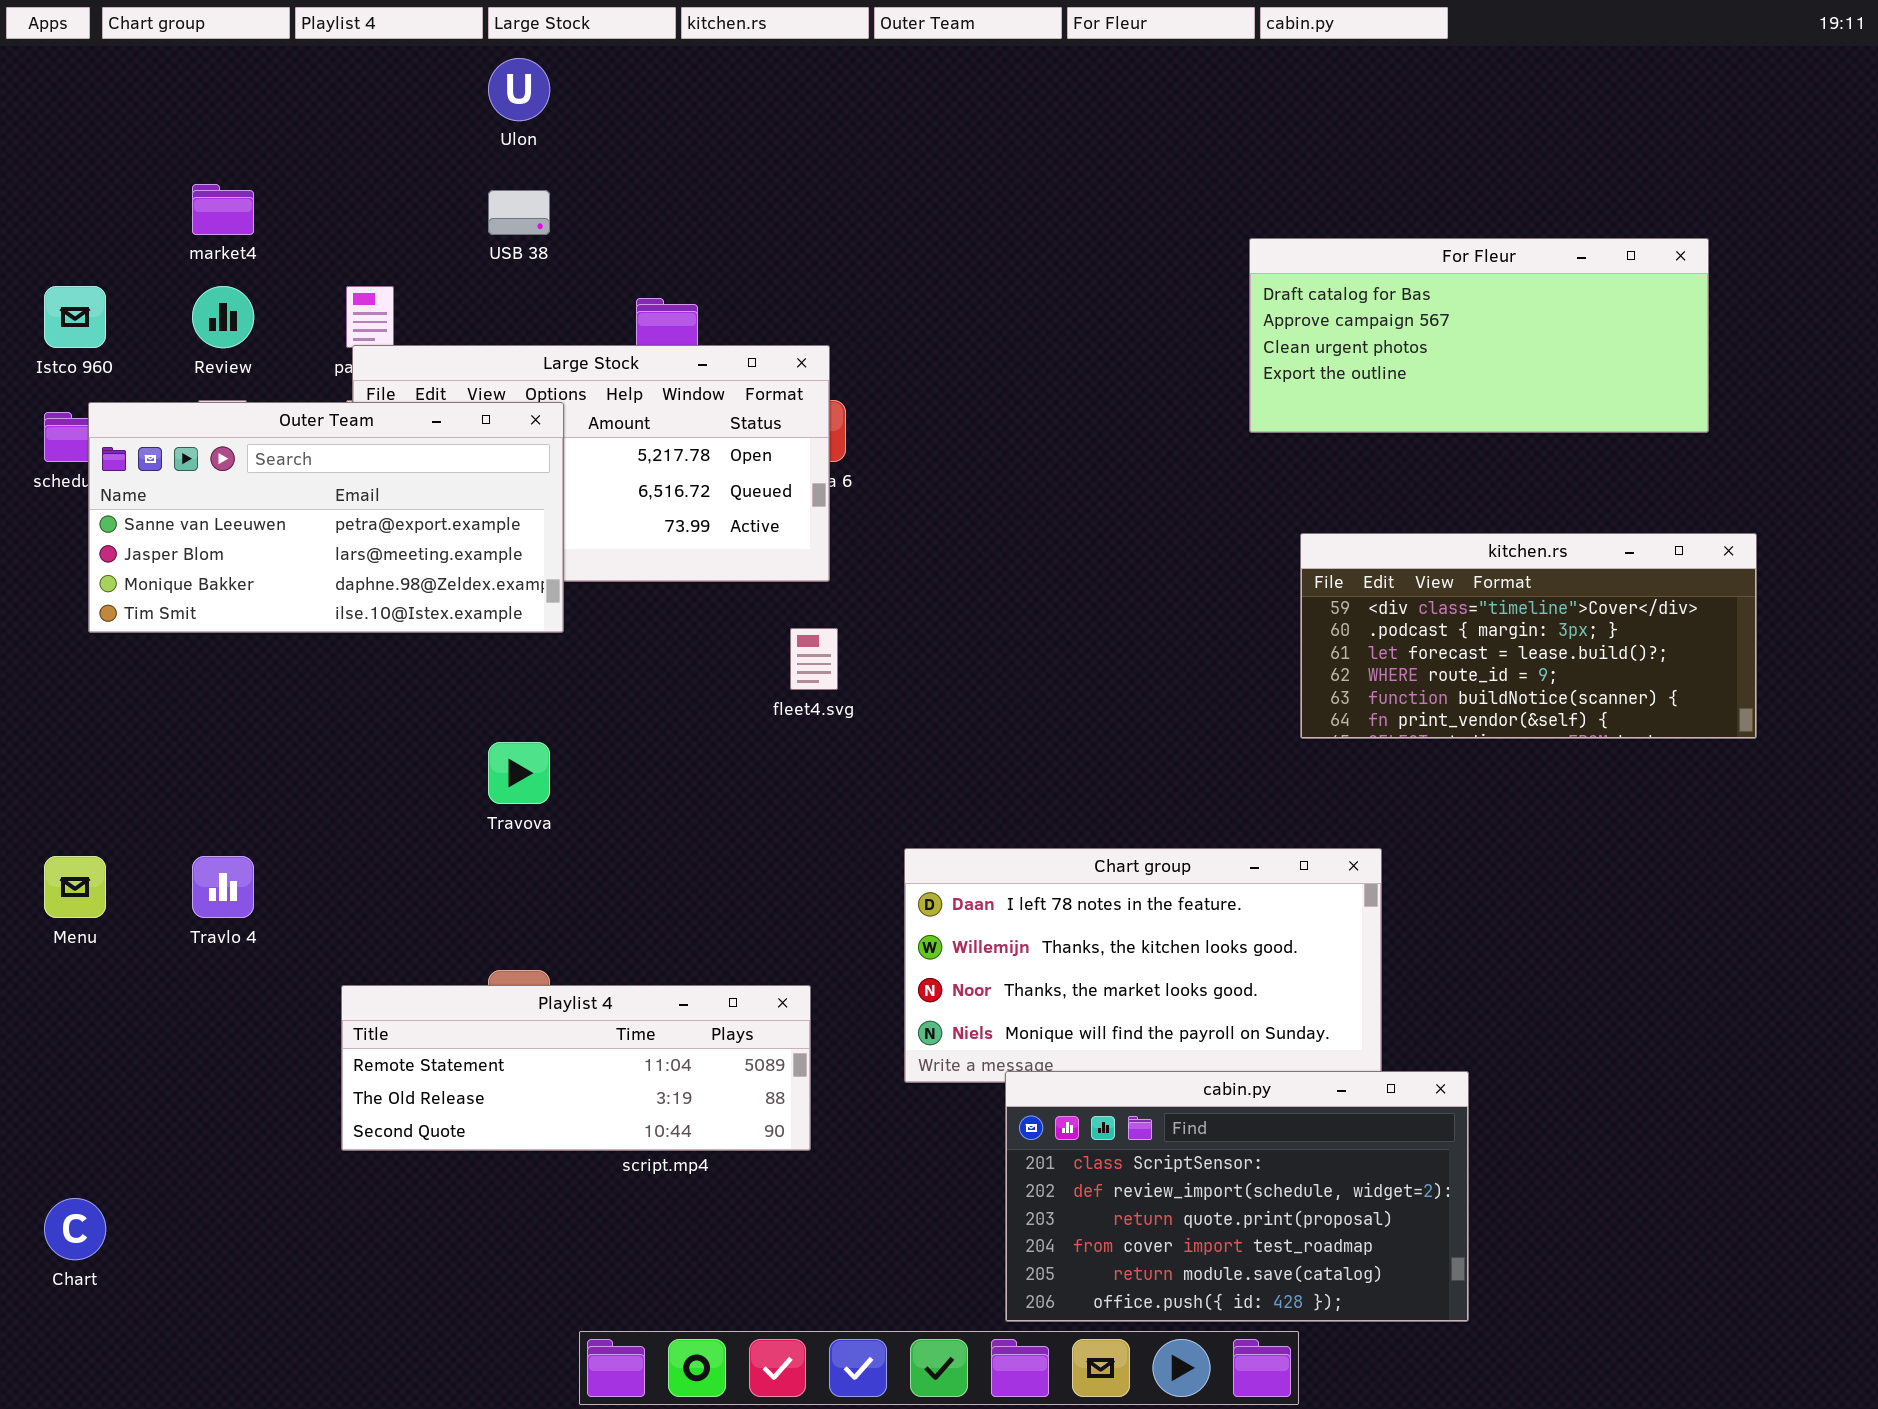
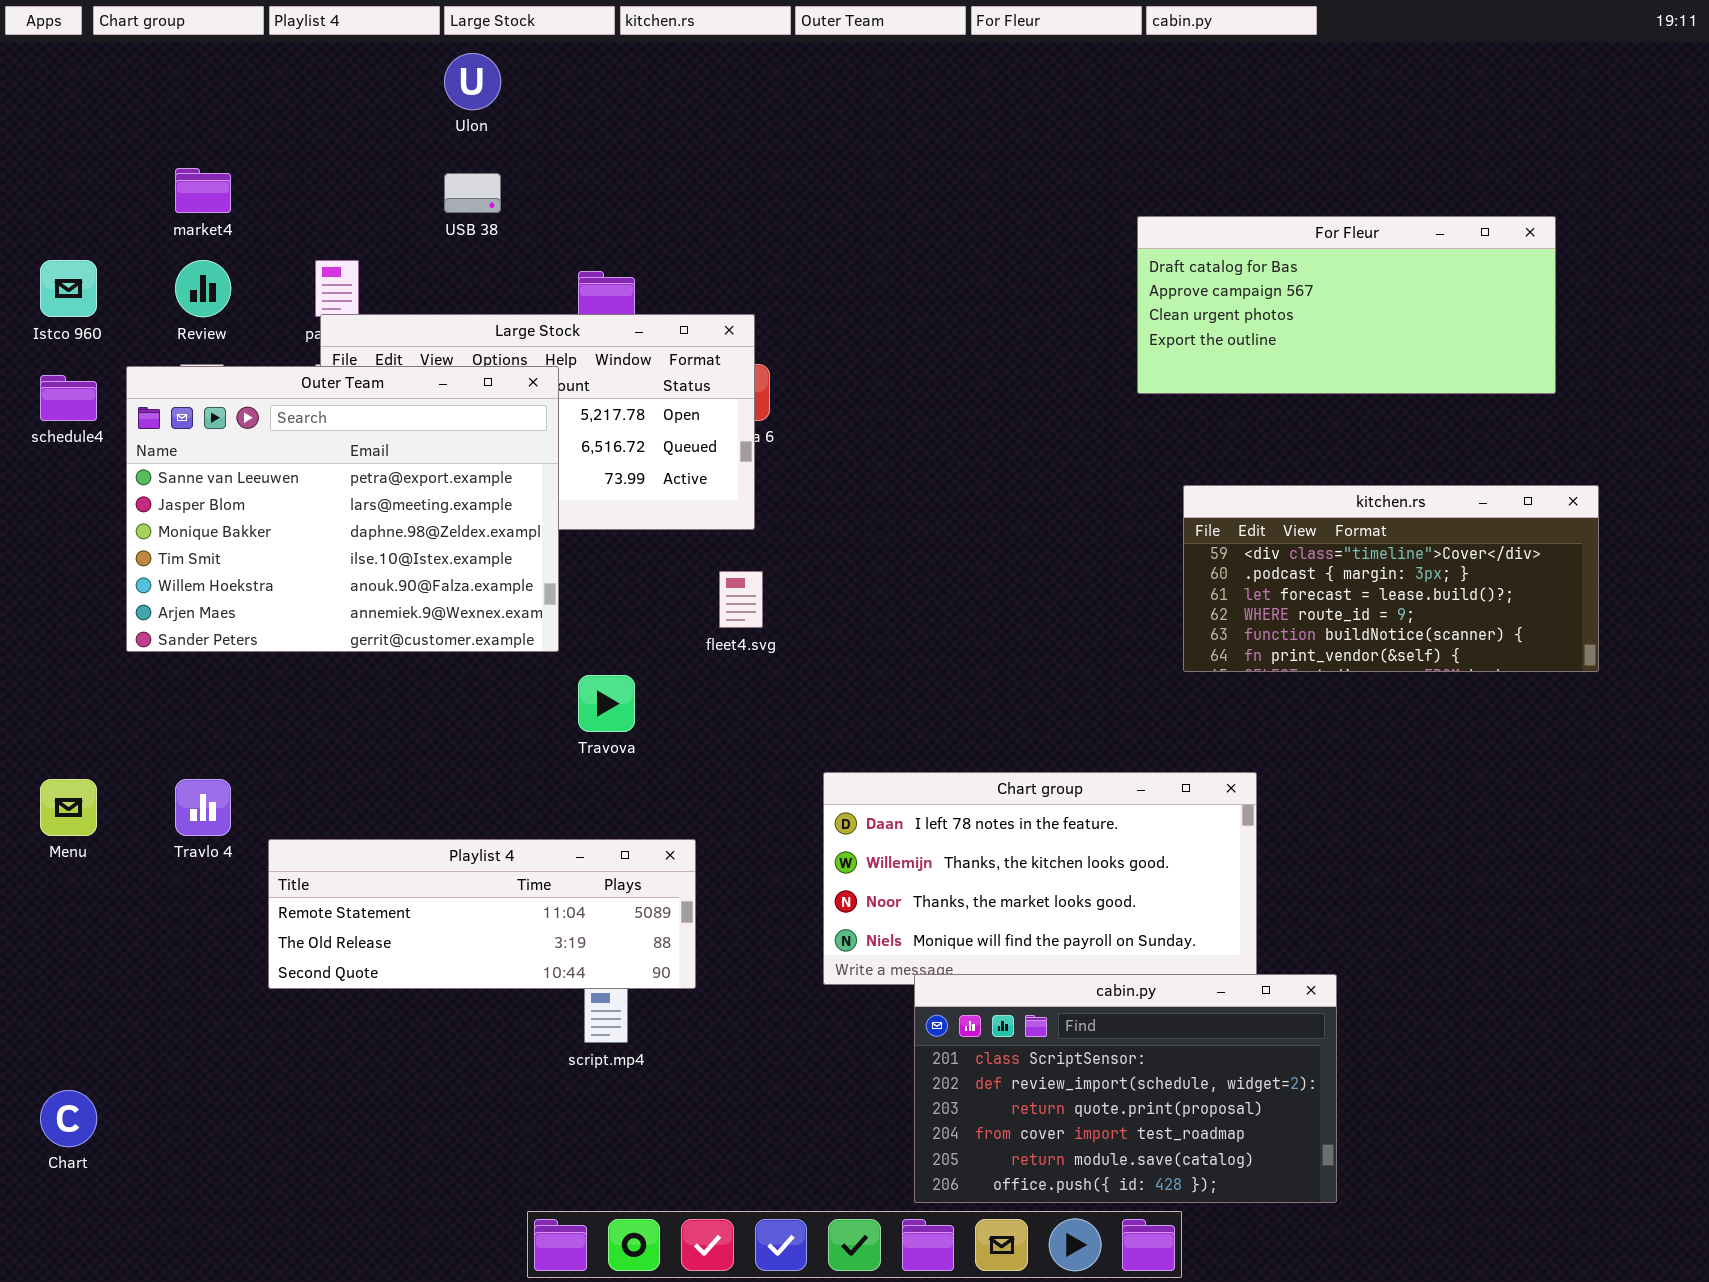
Outer Team: [88,402,564,633] -> [126,366,559,652], moved, resized
Travova: [488,742,550,804] -> [578,675,635,732], moved
Playlist 4: [341,985,811,1151] -> [268,839,696,989], moved

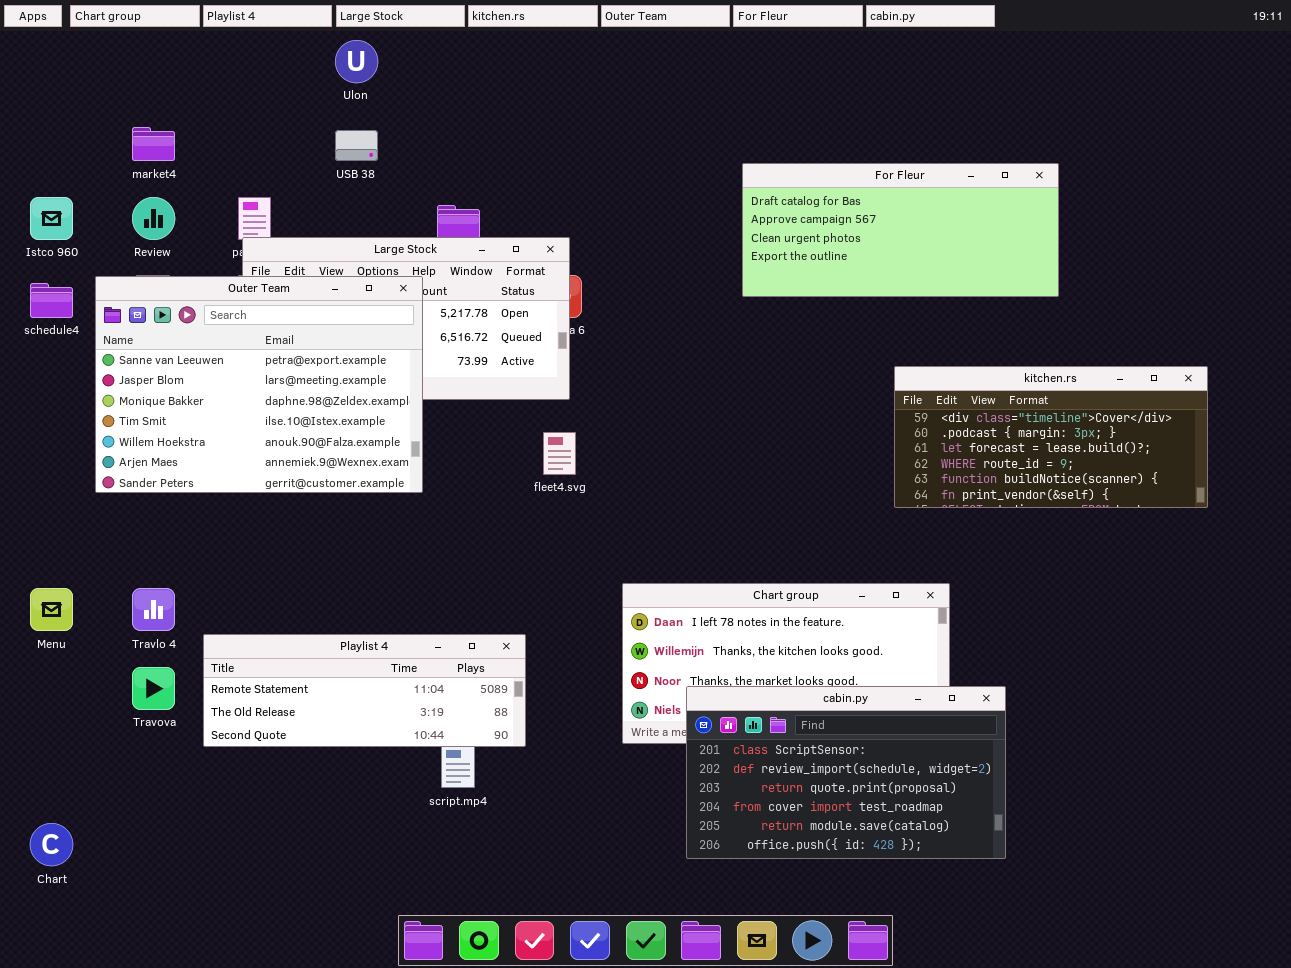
For Fleur: [1137,216,1556,394] -> [742,163,1059,297], moved
Travova: [578,675,635,732] -> [132,667,175,710], moved
cabin.py: [914,974,1337,1203] -> [686,686,1006,859], moved

